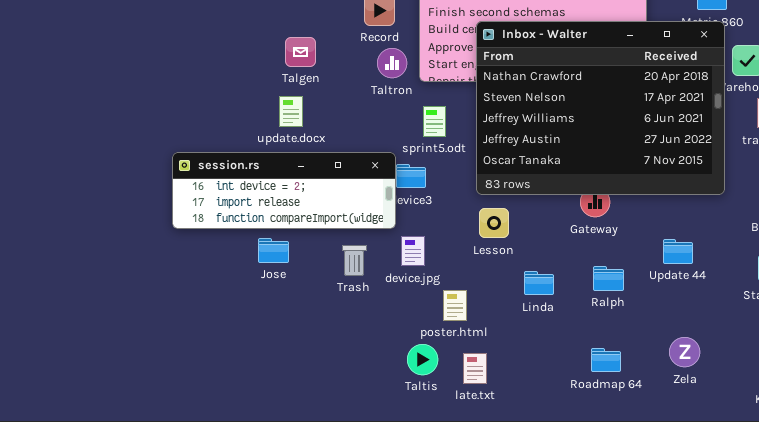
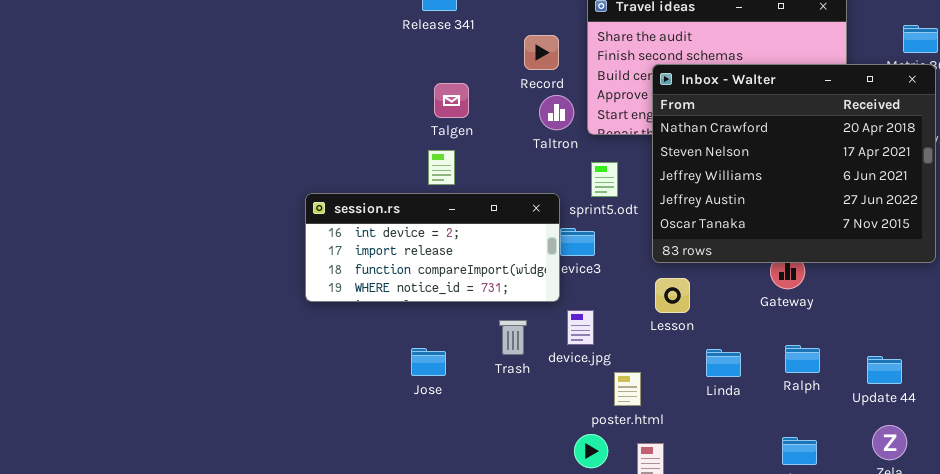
session.rs: [172,152,396,229] -> [305,193,560,302], resized
Jose: [258,238,289,263] -> [411,348,446,376], moved
Update 44: [663,239,693,264] -> [867,356,902,384], moved

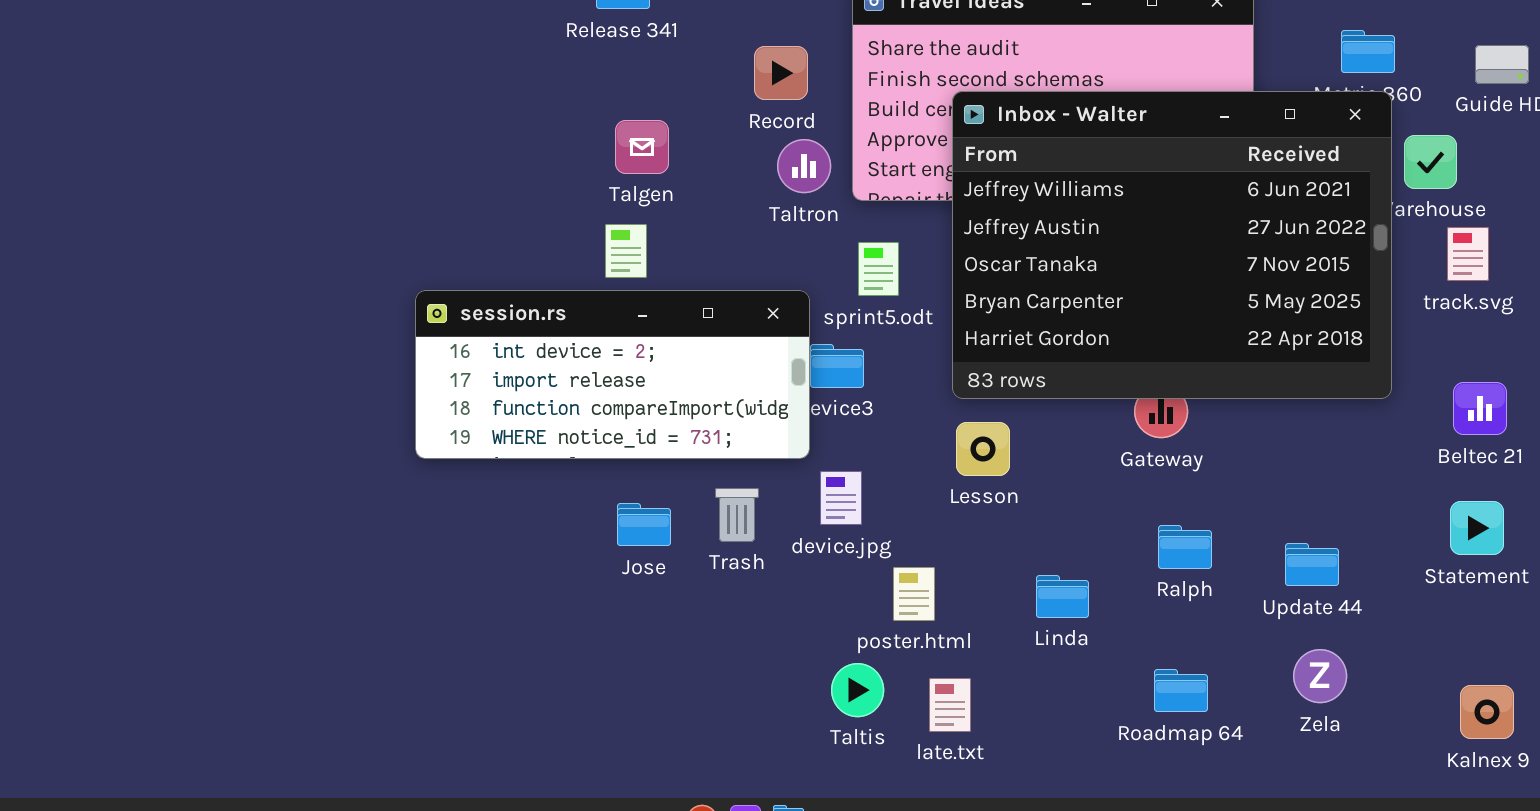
Inbox - Walter: [652,64,936,263] -> [952,91,1392,399], scrolled down 2 rows
Jose: [411,348,446,376] -> [617,503,671,546], moved
Linda: [706,349,741,377] -> [1036,575,1089,618], moved

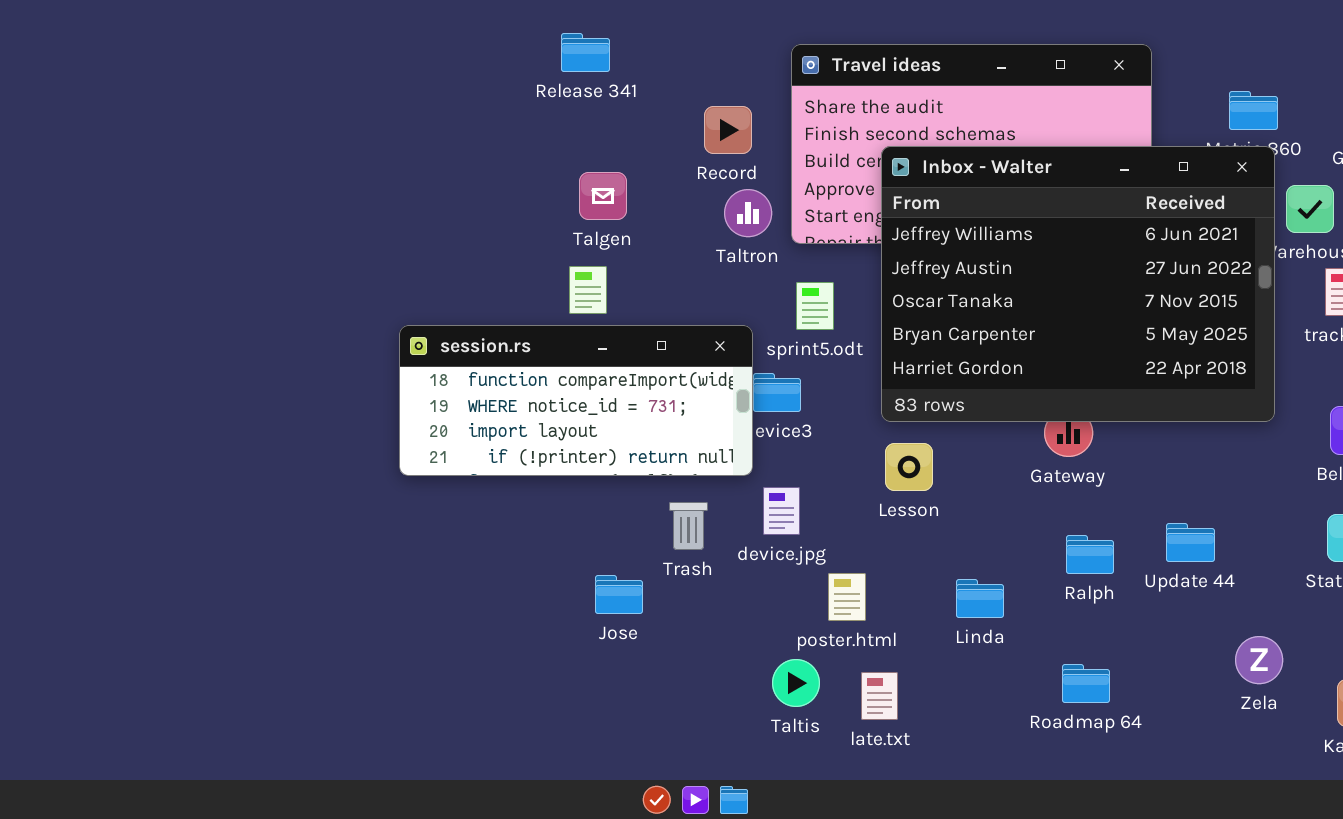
session.rs: [415,290,810,459] -> [399,325,753,476], scrolled down 2 rows
Jose: [617,503,671,546] -> [595,575,643,614], moved
Update 44: [1285,543,1339,586] -> [1166,523,1215,562], moved
Zela: [1293,649,1347,703] -> [1235,636,1283,684], moved

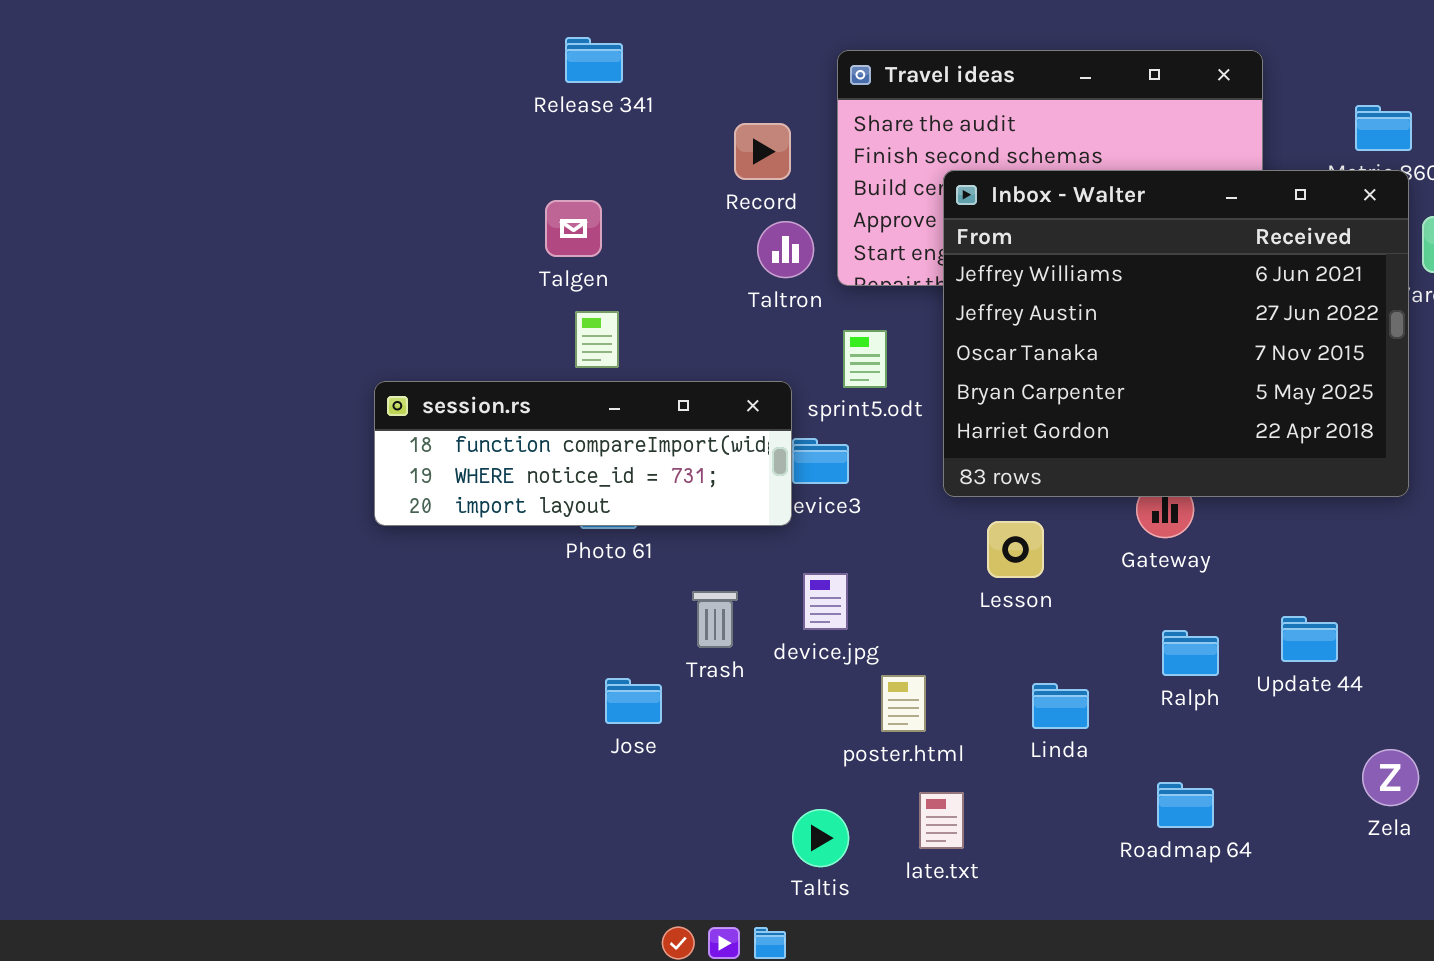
Talgen: [579,172,627,220] -> [545,200,602,257], moved
session.rs: [399,325,753,476] -> [374,381,792,526], resized
Lesson: [885,443,933,491] -> [987,521,1044,578], moved
Taltis: [772,659,820,707] -> [792,809,849,867], moved

